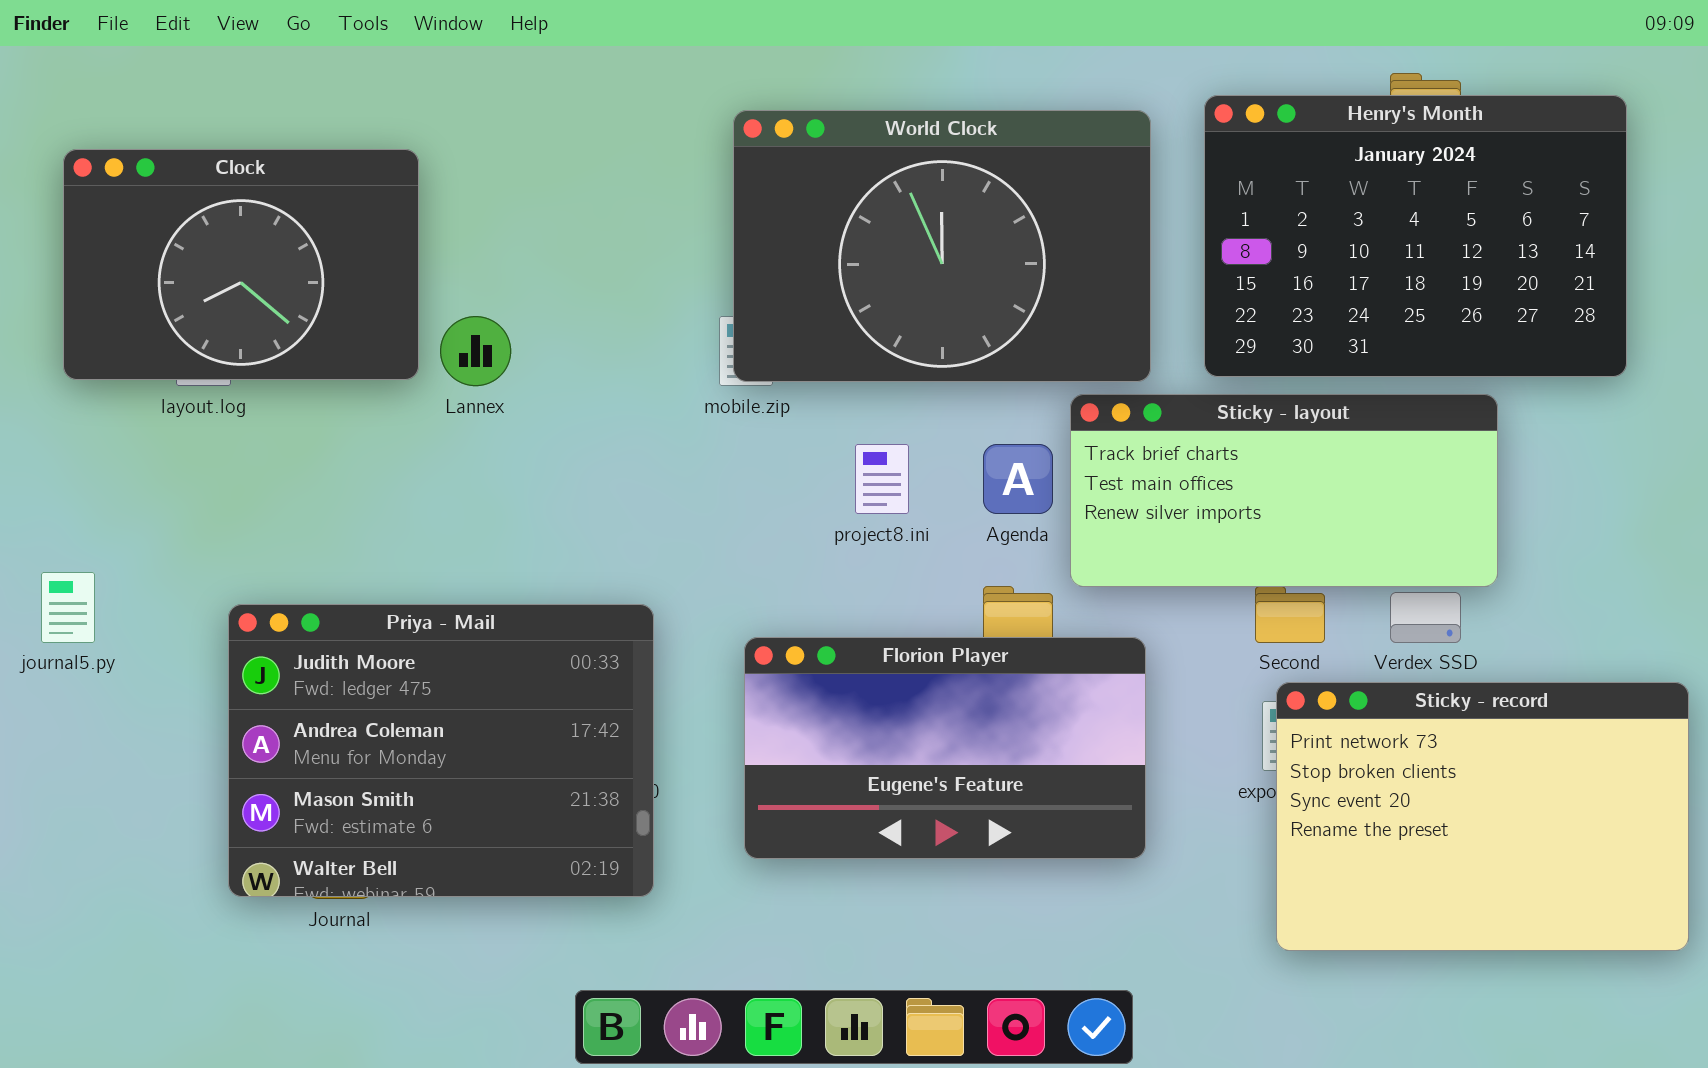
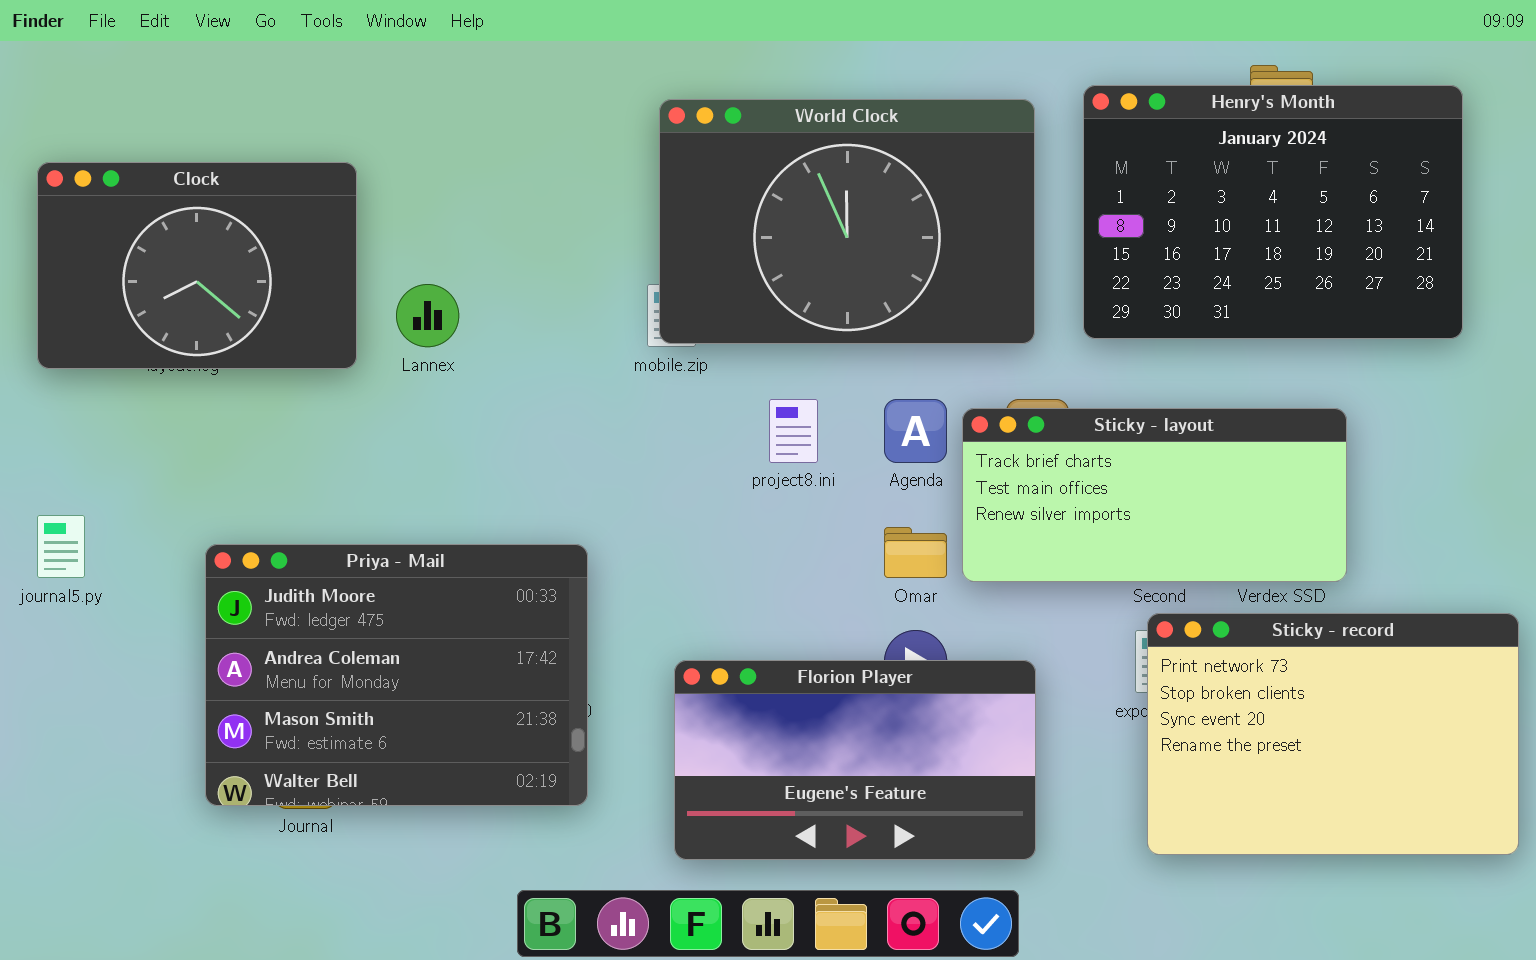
Clock: [63,149,419,380] -> [37,162,357,369], moved
Sticky - layout: [1070,394,1498,587] -> [962,408,1347,582], moved
Florion Player: [744,637,1146,859] -> [674,660,1036,860], moved

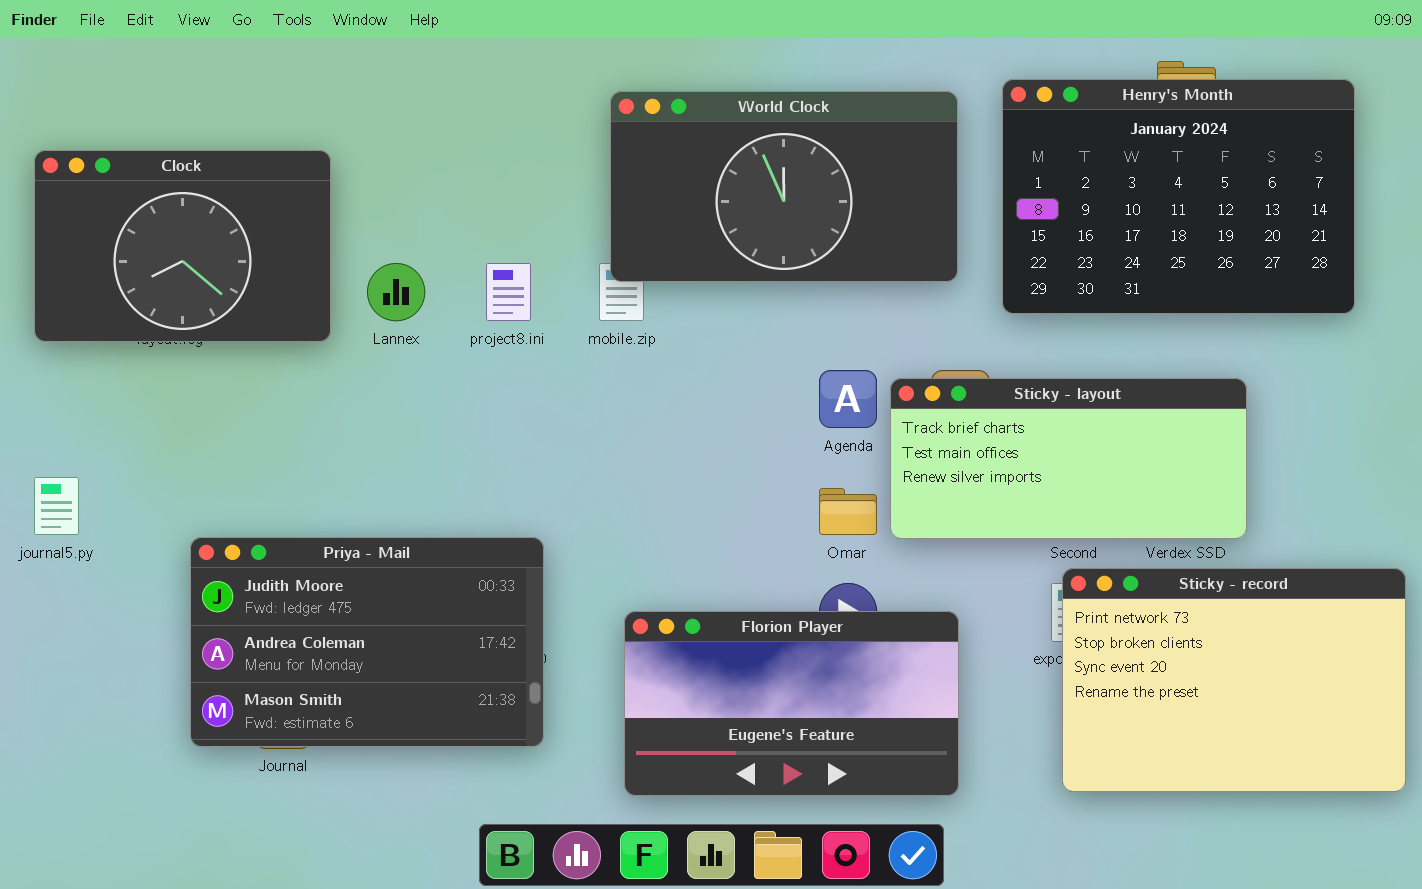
World Clock: [659,99,1035,344] -> [610,91,958,282], resized
project8.ini: [769,399,818,463] -> [486,263,531,321], moved
Priya - Mail: [205,544,588,806] -> [190,537,544,747], resized

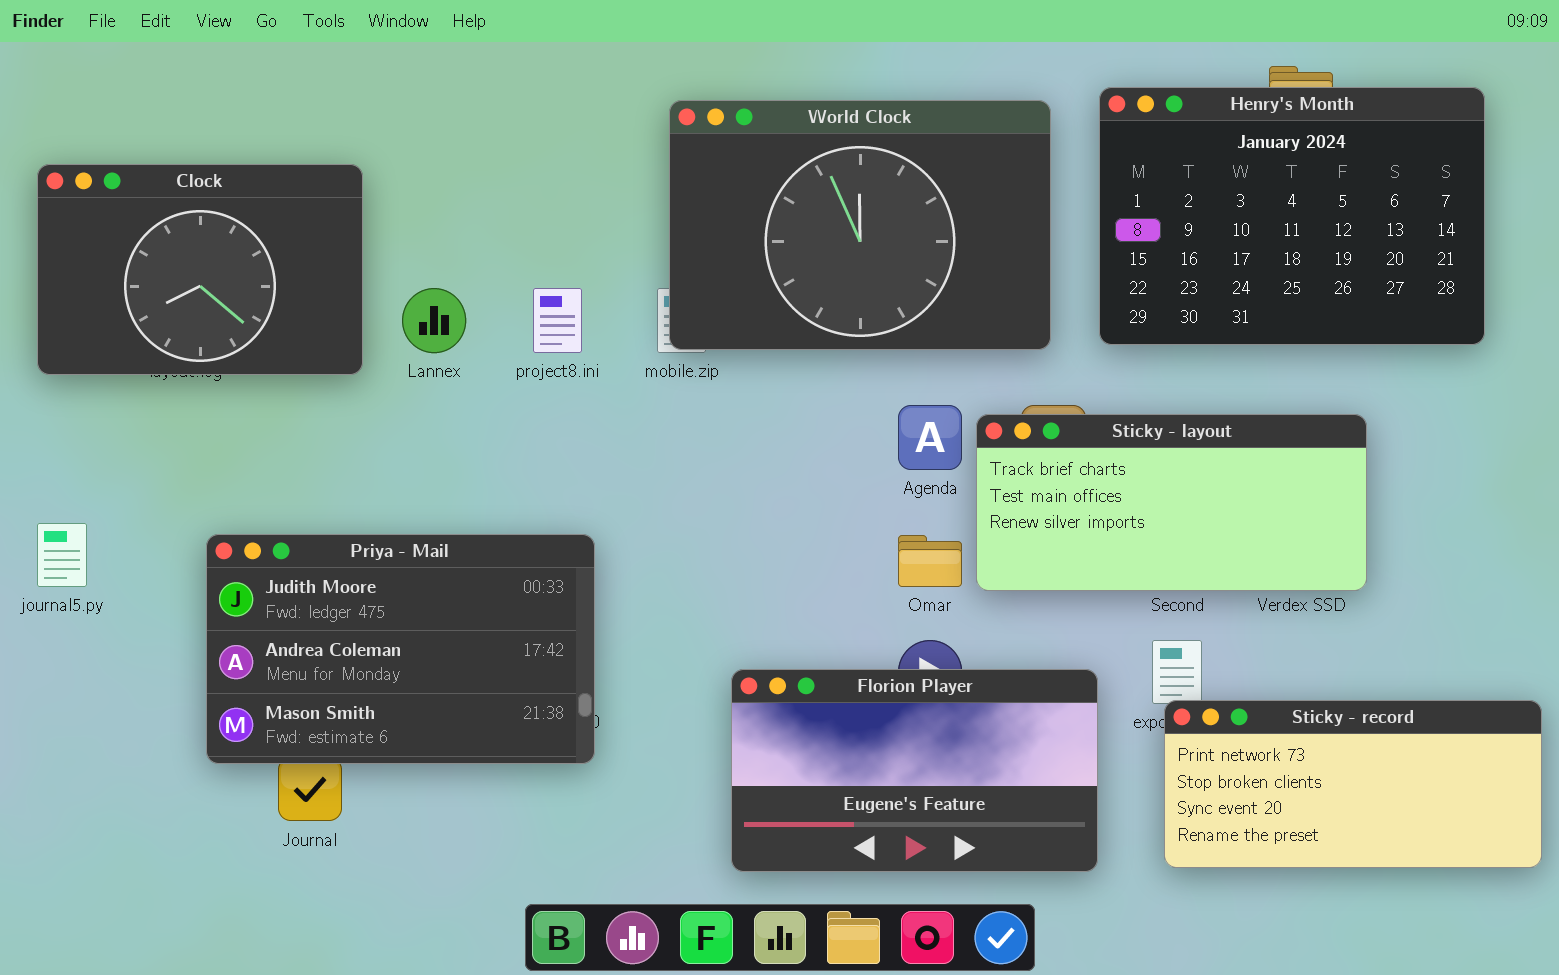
World Clock: [610,91,958,282] -> [669,100,1051,350], resized
Priya - Mail: [190,537,544,747] -> [206,534,595,764], moved
Sticky - record: [1062,568,1406,792] -> [1164,700,1542,868], resized
Florion Player: [624,611,959,796] -> [731,669,1098,872], moved

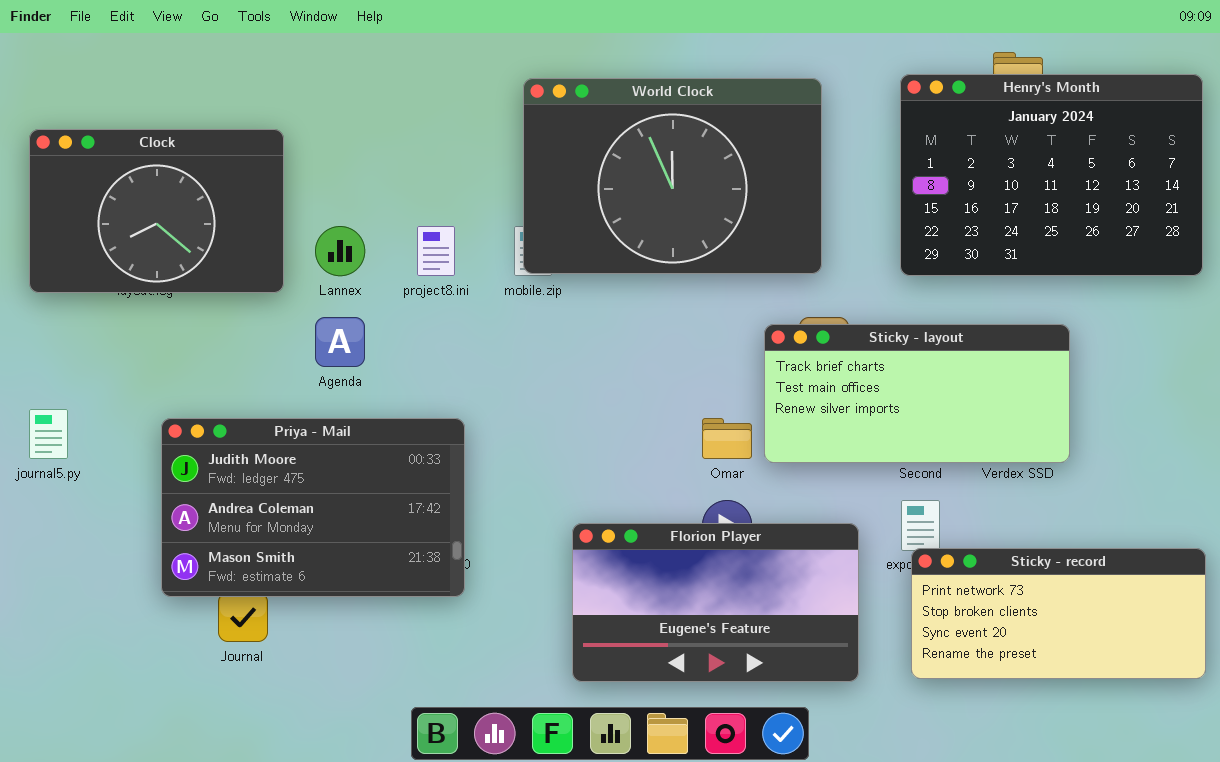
Henry's Month: [1099,87,1485,345] -> [900,74,1203,276], moved
Agenda: [898,405,962,470] -> [315,317,365,367], moved

